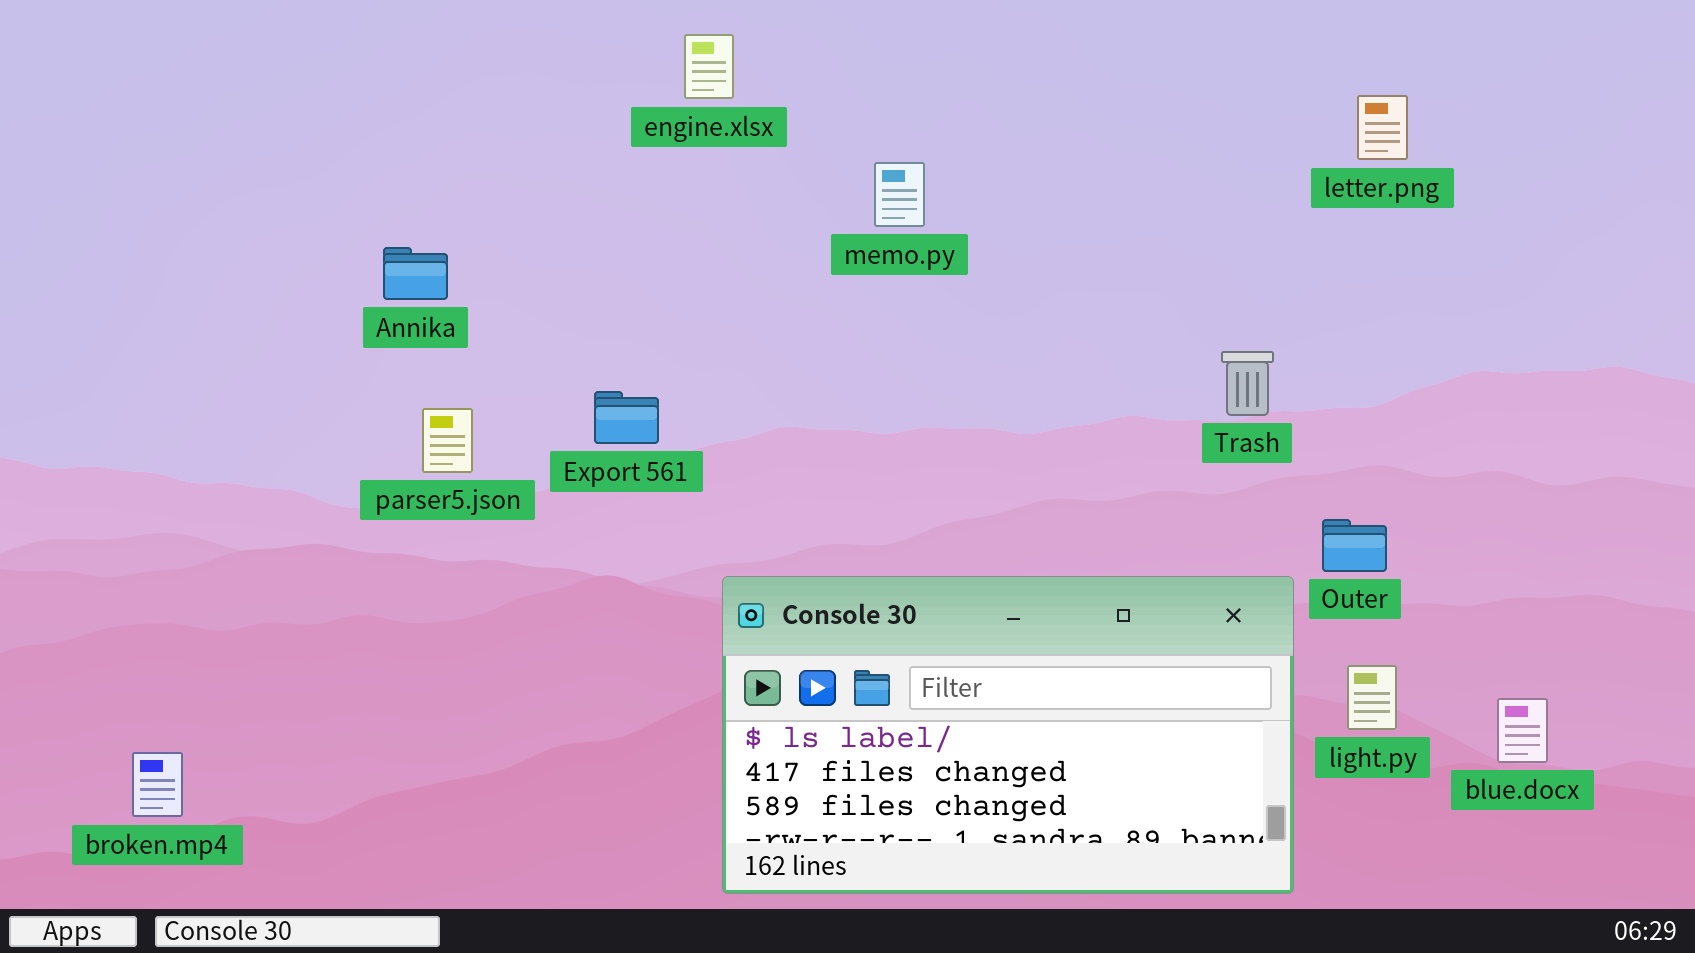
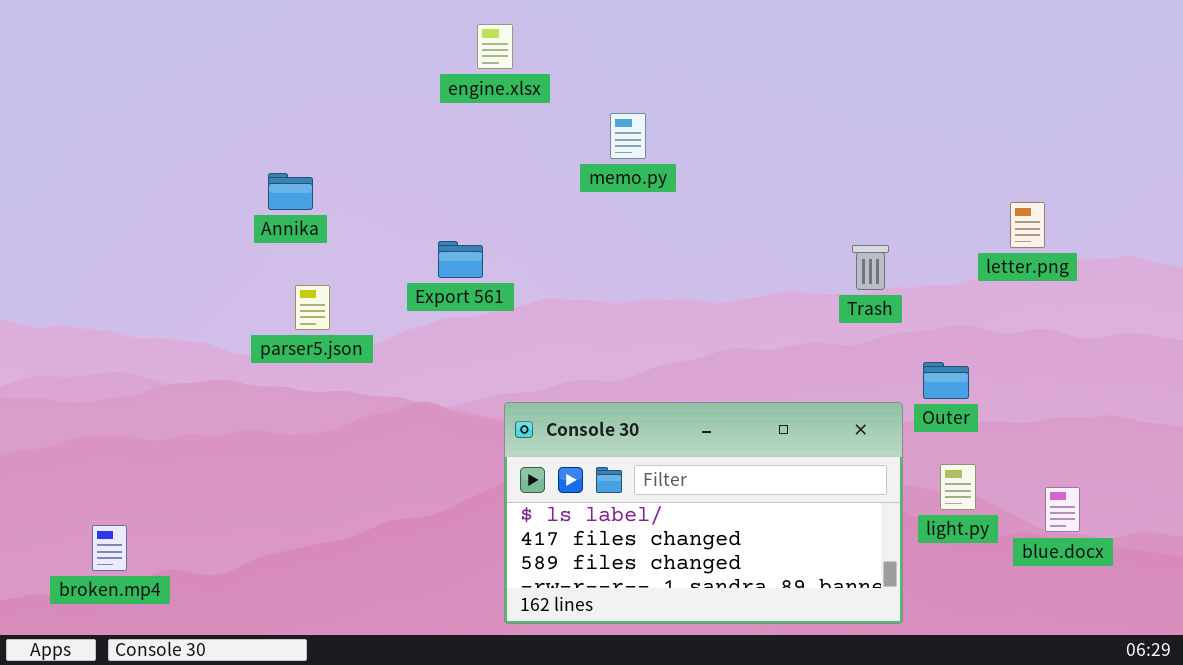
letter.png: [1357,95,1408,160] -> [1010,202,1045,248], moved
Export 561: [594,391,659,444] -> [438,241,483,278], moved

